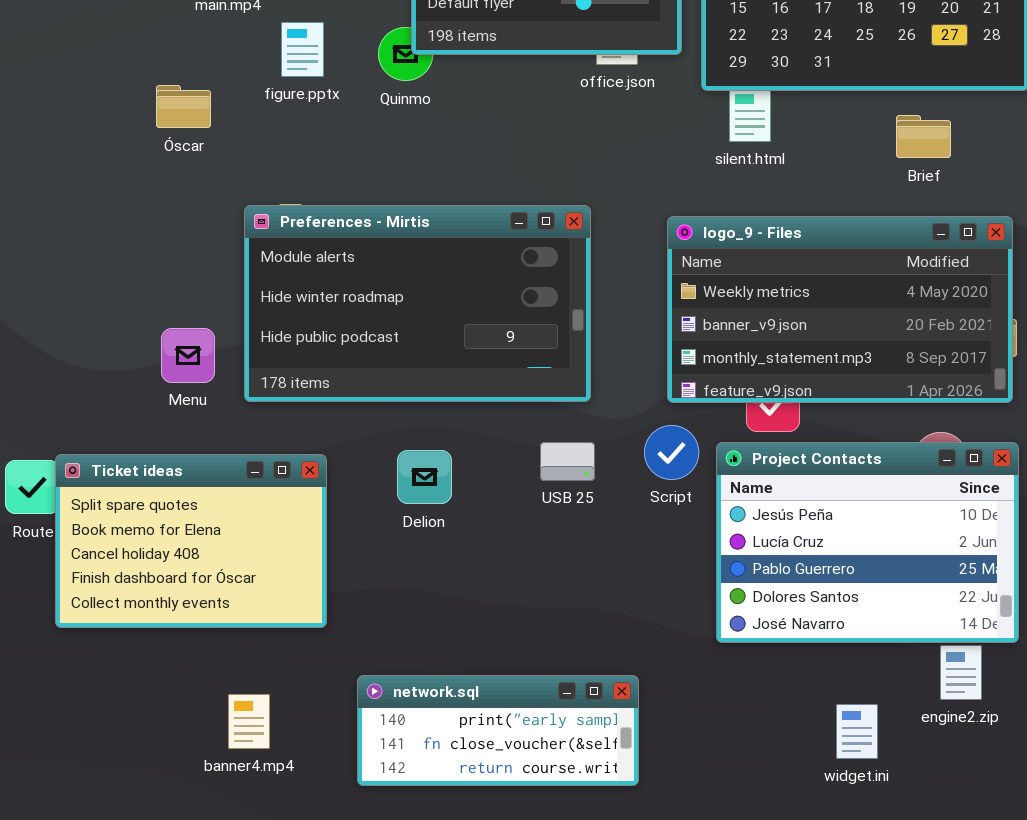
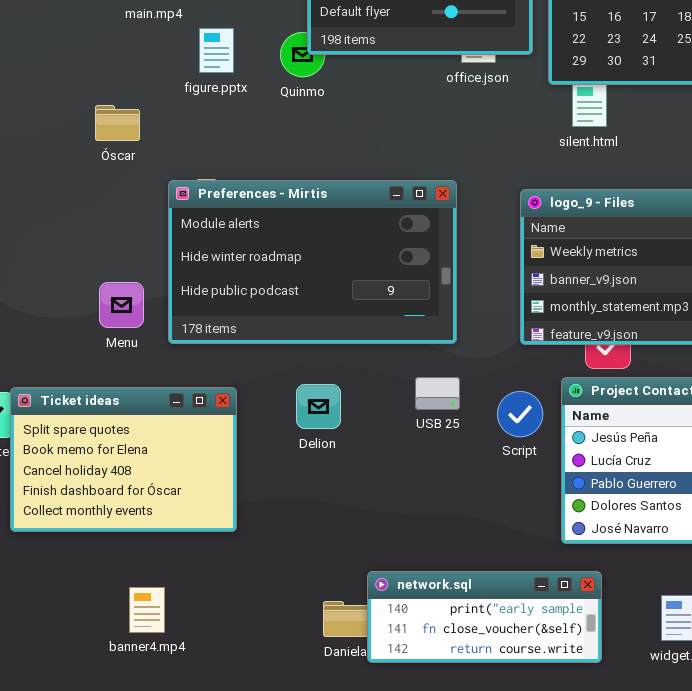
Óscar: [156,85,211,128] -> [95,105,140,141], moved
Script: [644,425,699,480] -> [497,391,543,437], moved
network.sql: [357,675,639,786] -> [367,571,602,663], moved
banner4.mp4: [228,694,270,749] -> [129,587,165,633], moved

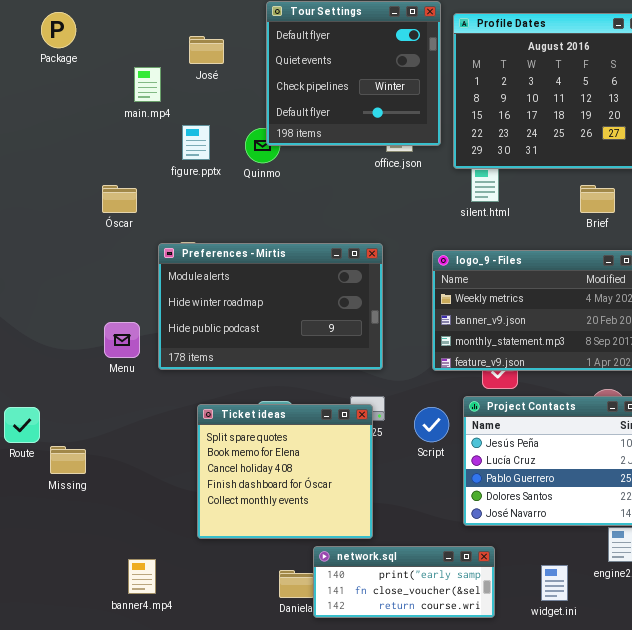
Ticket ideas: [10,387,237,532] -> [197,404,373,539], moved, resized

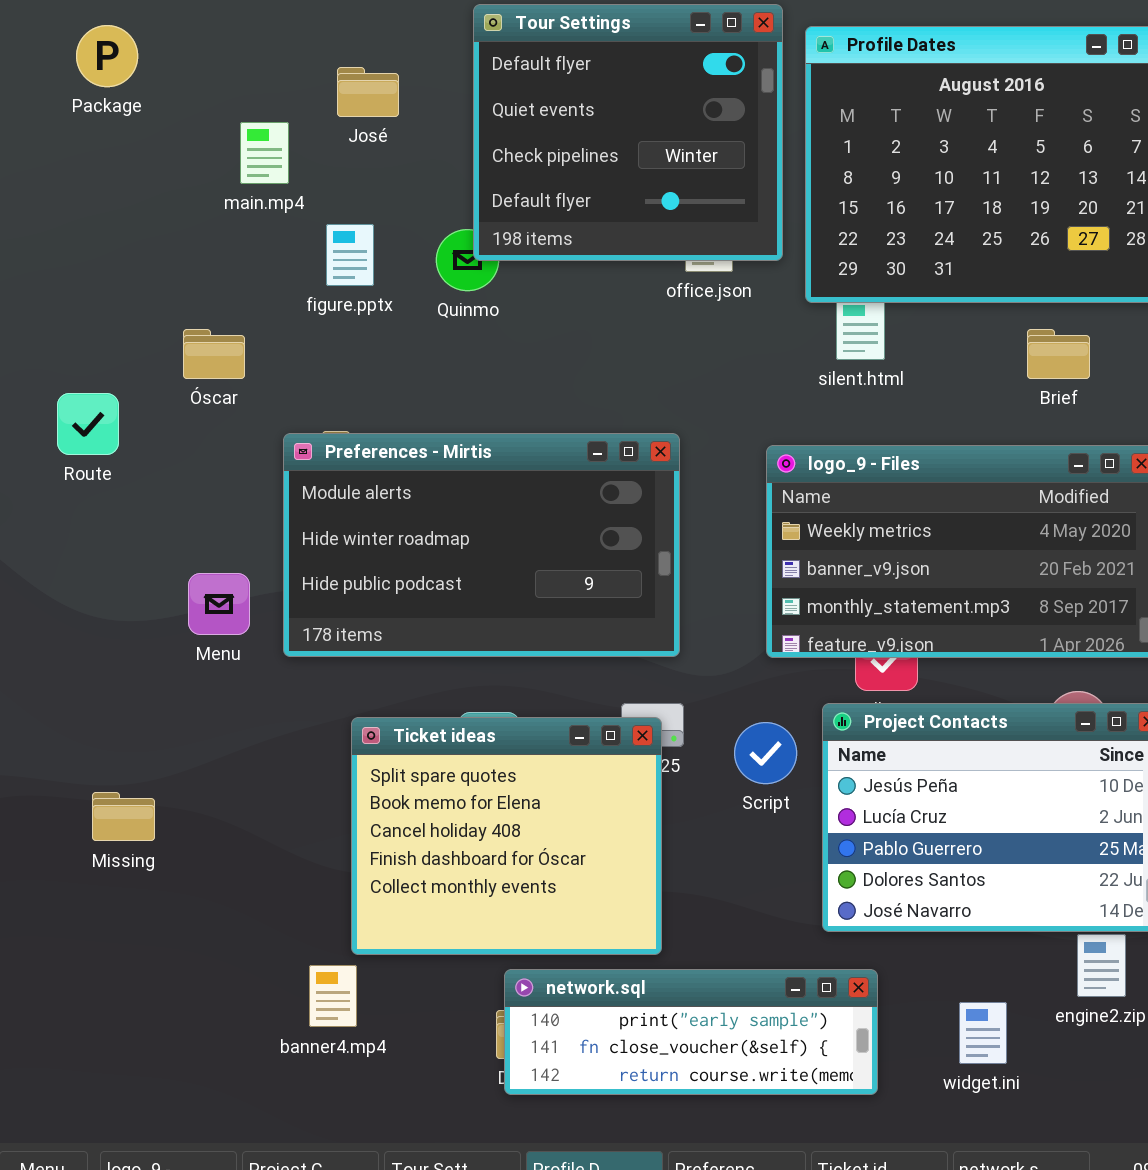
Route: [4,407,40,443] -> [57,393,119,455], moved
network.sql: [313,546,495,618] -> [504,969,878,1095], resized
banner4.mp4: [128,559,156,594] -> [309,965,357,1027], moved

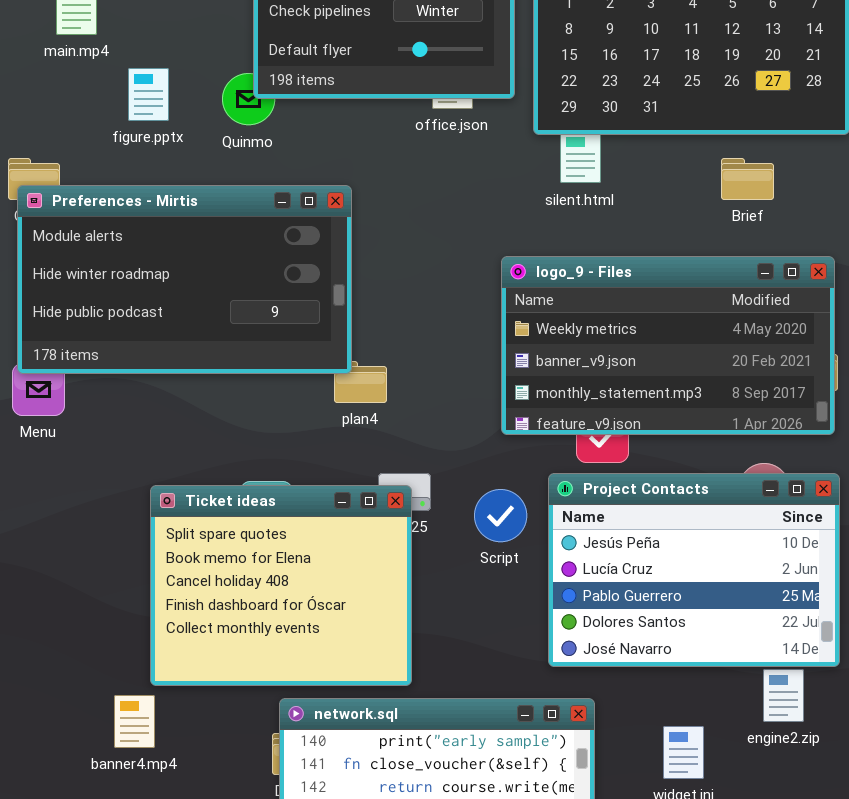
Preferences - Mirtis: [283,433,680,657] -> [17,185,352,374], moved

